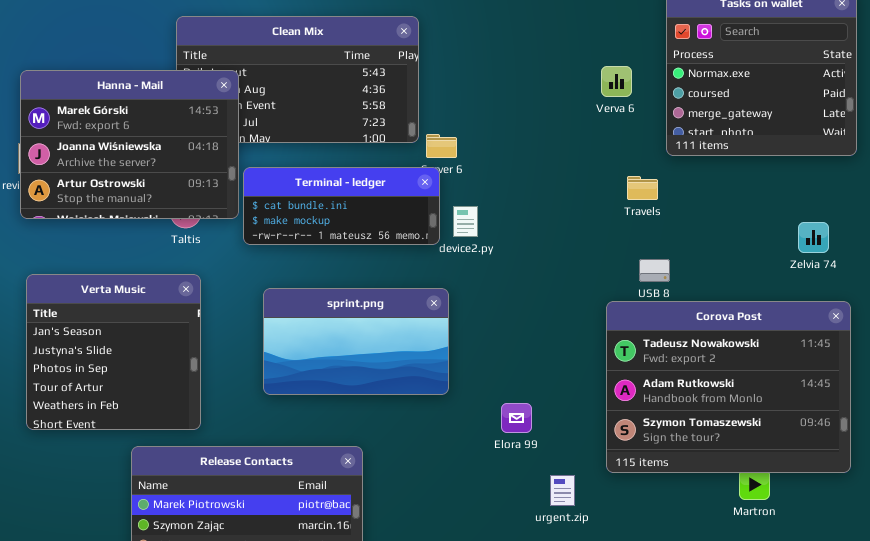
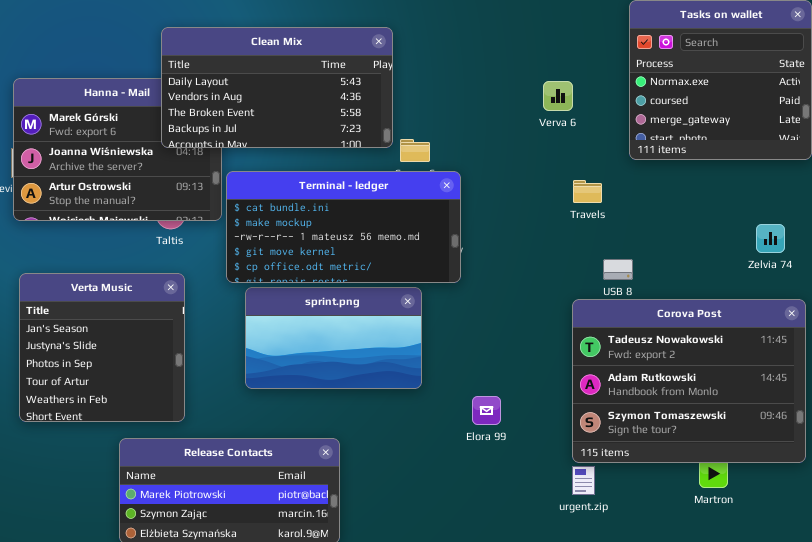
Clean Mix: [176,16,419,143] -> [161,27,393,148], raised
Verva 6: [601,66,632,97] -> [543,81,573,111], moved
Terminal - ledger: [243,167,440,245] -> [226,171,461,283], resized
Travels: [627,176,658,200] -> [573,180,602,203], moved
urgent.zip: [550,475,575,506] -> [572,466,595,495], moved

